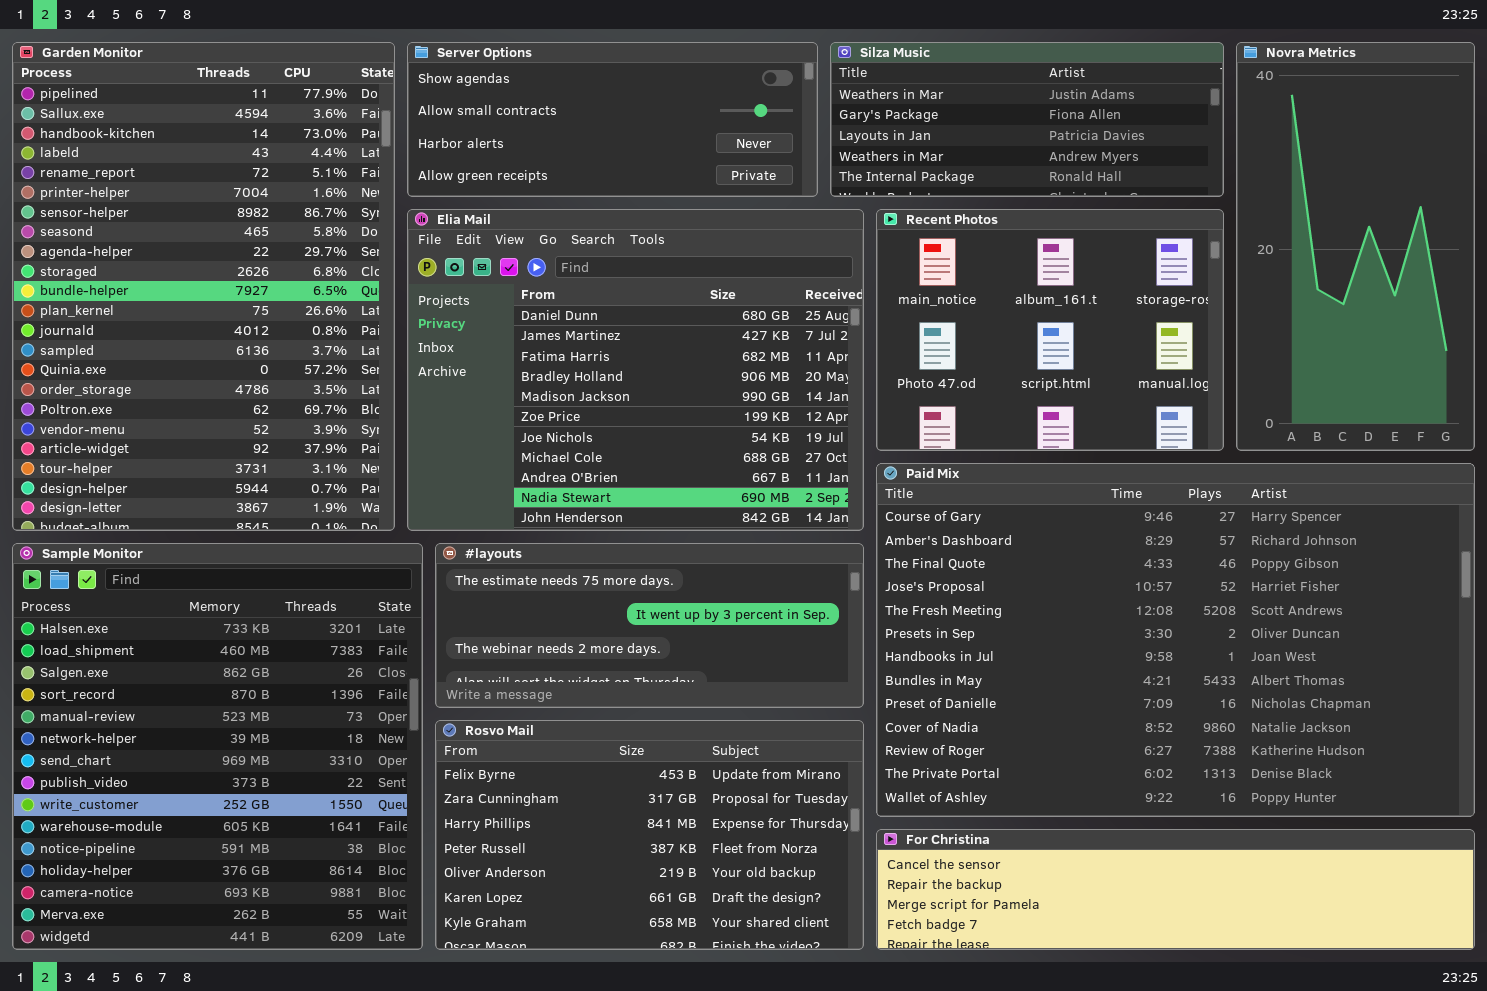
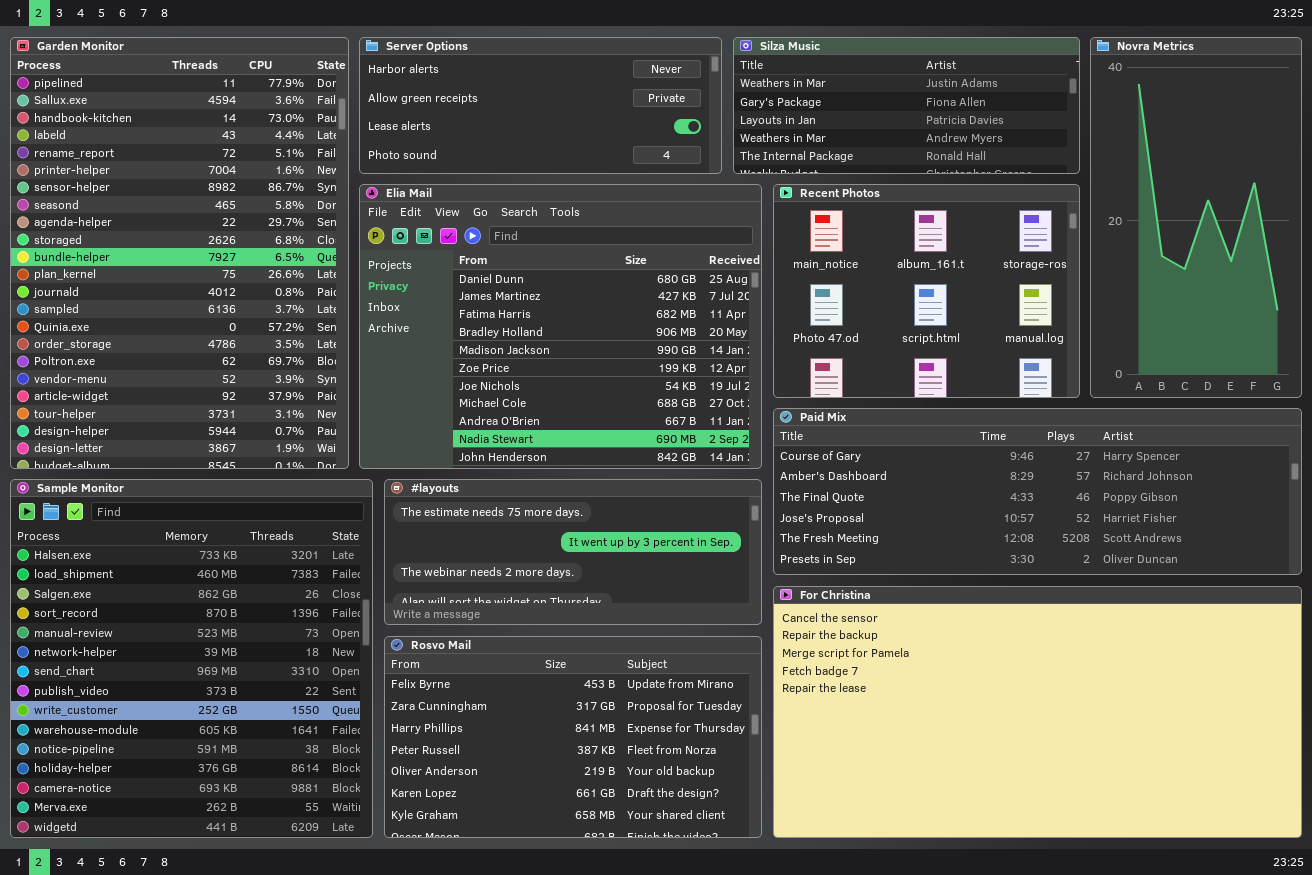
Server Options: [407,42,818,197] -> [359,37,722,174], scrolled down 2 rows
Paid Mix: [876,463,1475,817] -> [773,408,1302,575], resized
For Christina: [876,829,1475,950] -> [773,586,1302,838], resized

